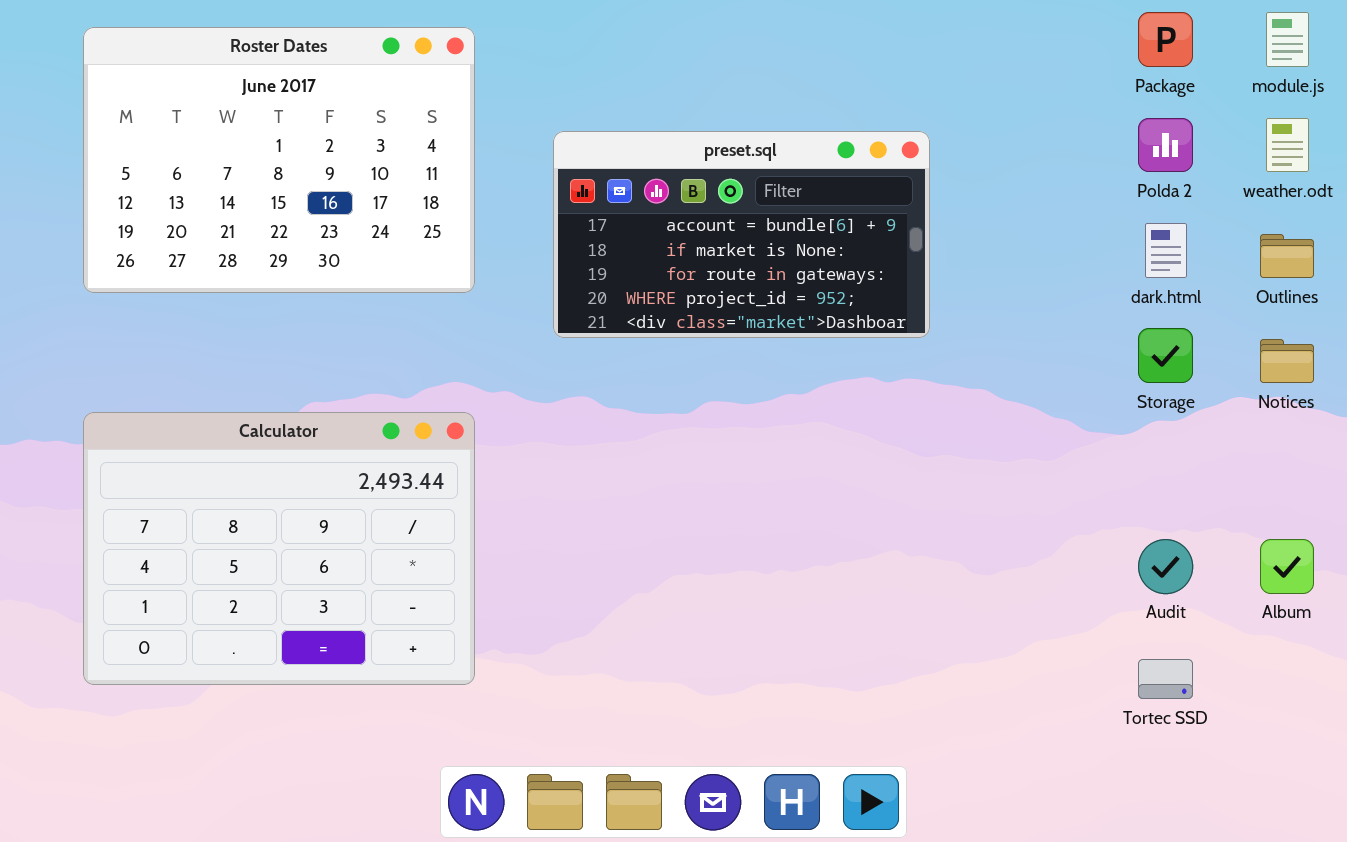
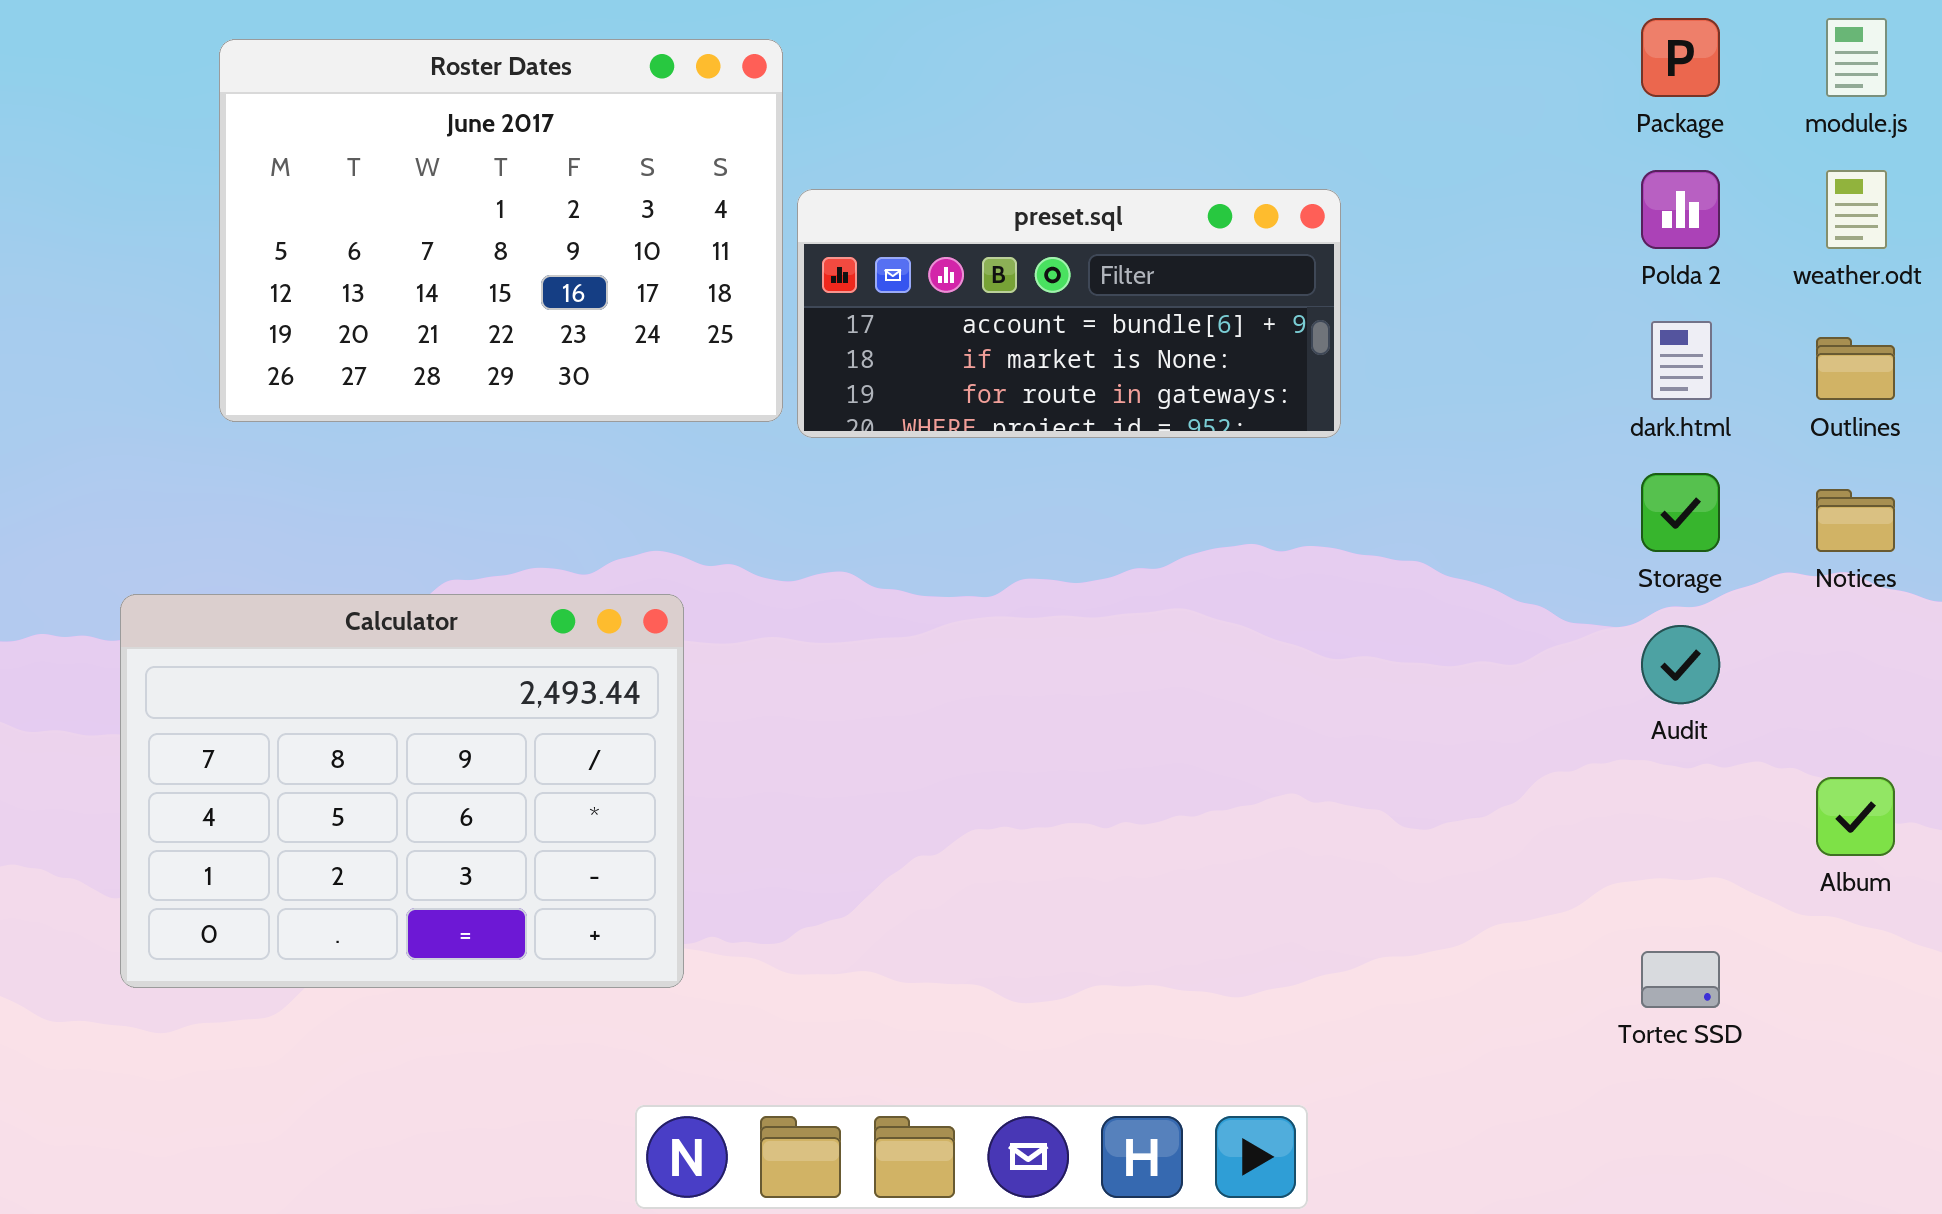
Roster Dates: [83,27,475,293] -> [219,39,783,422], moved
preset.sql: [553,131,930,338] -> [797,189,1341,438], resized
Audit: [1138,539,1193,594] -> [1641,625,1720,704], moved

